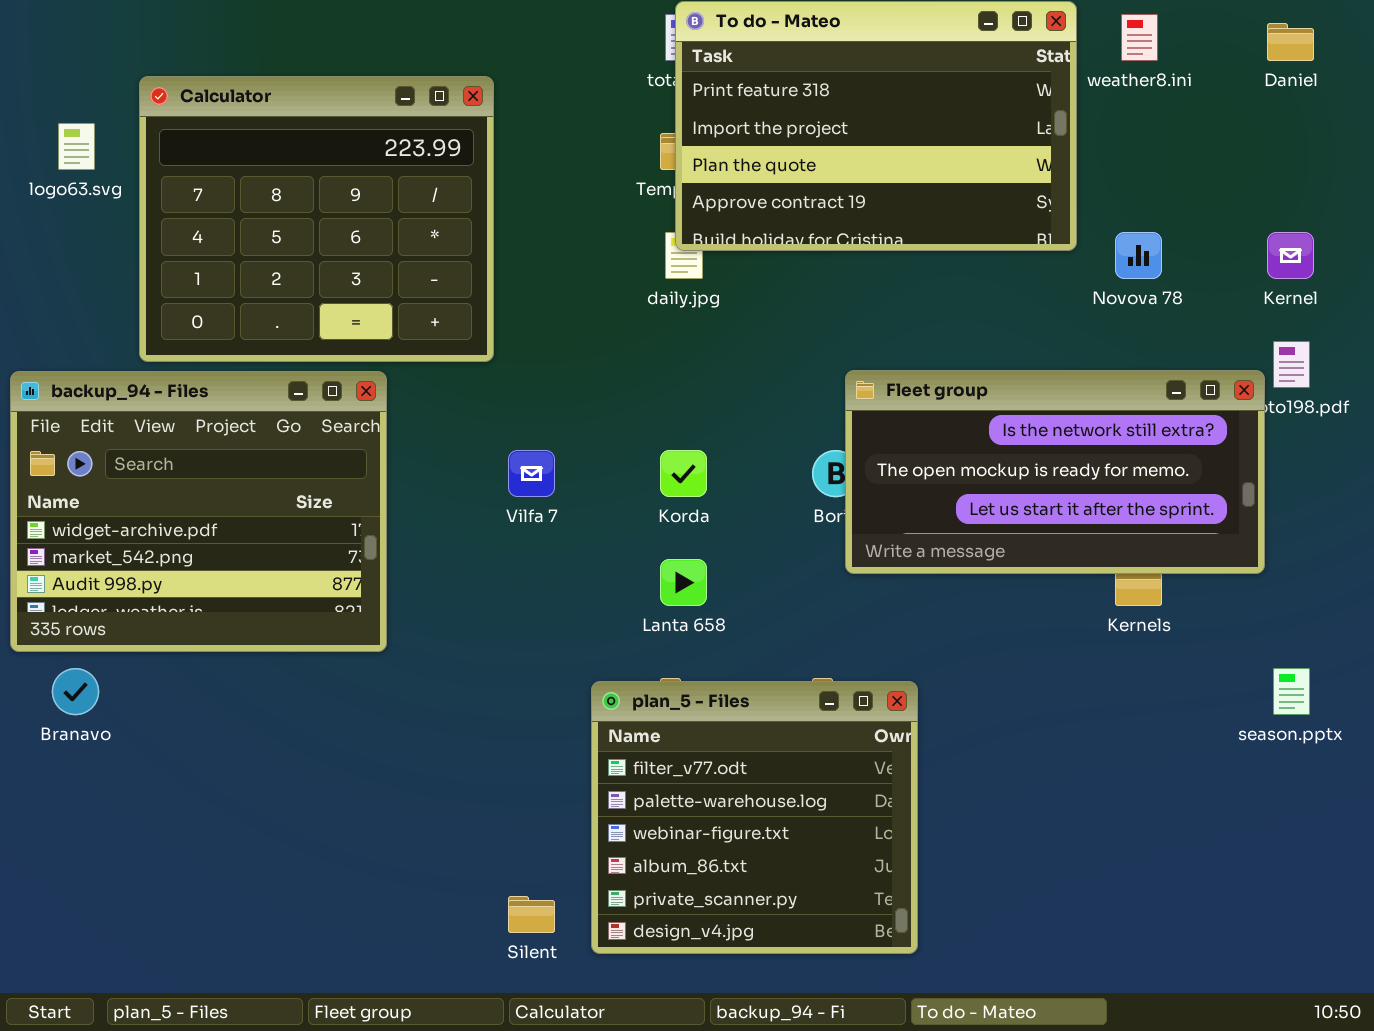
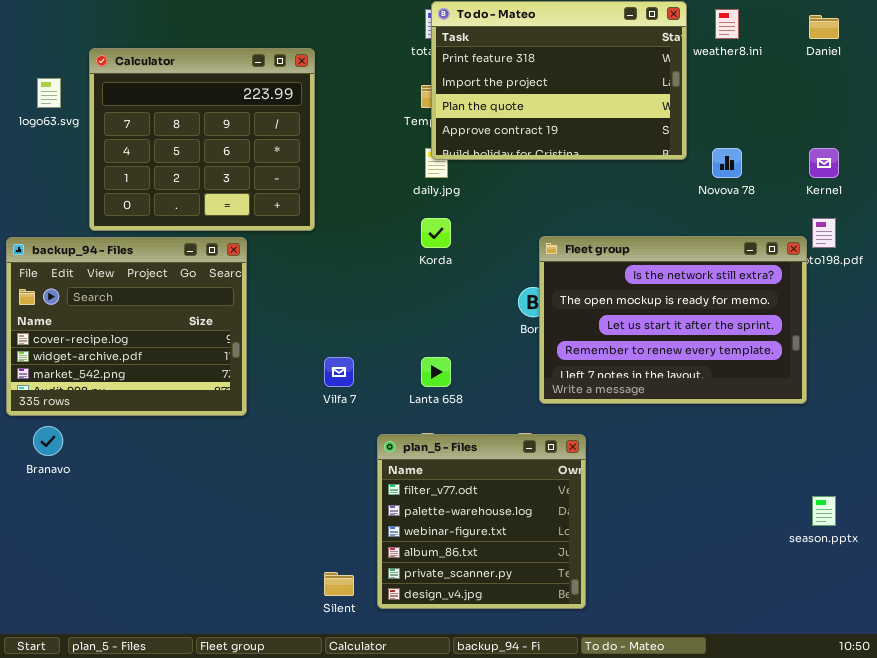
Fleet group: [845,370,1265,574] -> [539,236,807,404], resized
backup_94 - Files: [10,371,387,652] -> [6,237,247,416], scrolled up 1 row
Vilfa 7: [508,450,555,497] -> [324,357,354,387], moved
Korda: [660,450,707,497] -> [421,218,451,248], moved
season.pptx: [1273,668,1310,715] -> [812,496,836,526], moved

